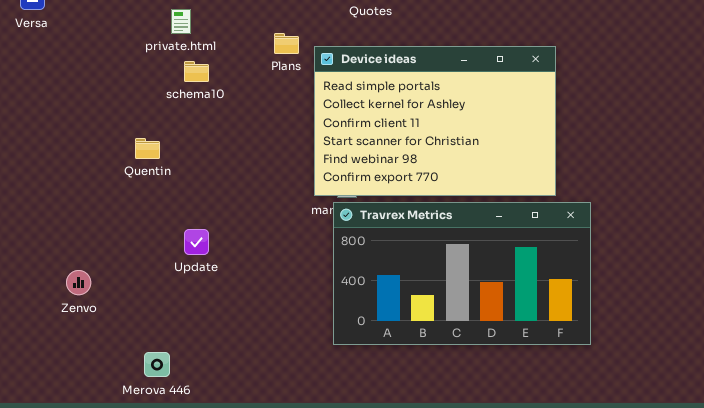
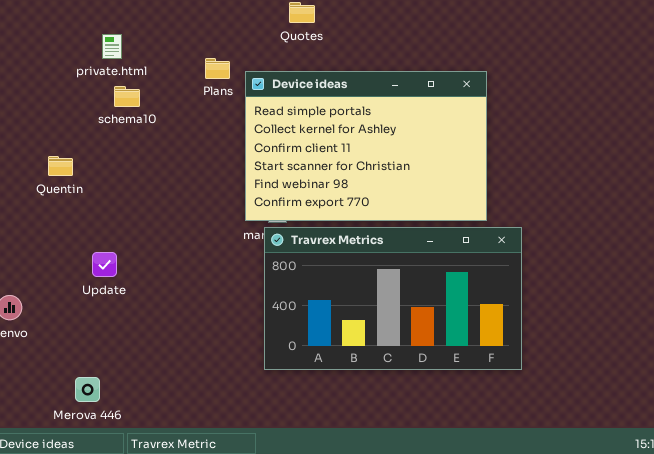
Quentin: [135,138,160,159] -> [48,156,73,176], moved
Update: [184,229,209,255] -> [92,252,117,277], moved

